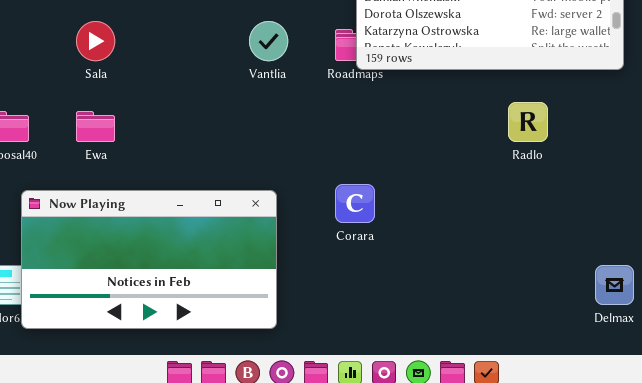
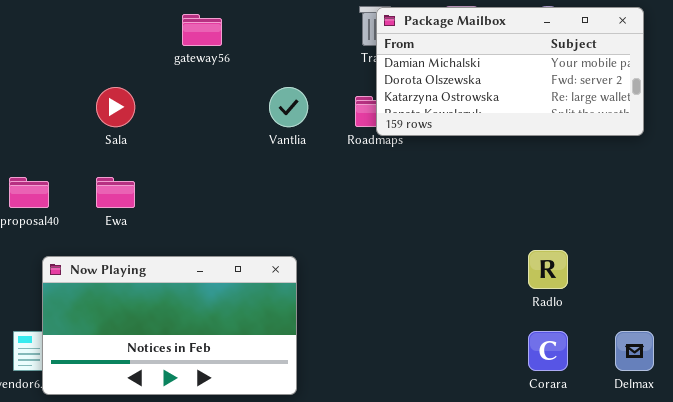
Radlo: [508,102,548,142] -> [528,250,568,289], moved
Corara: [335,184,375,223] -> [528,331,568,371], moved

